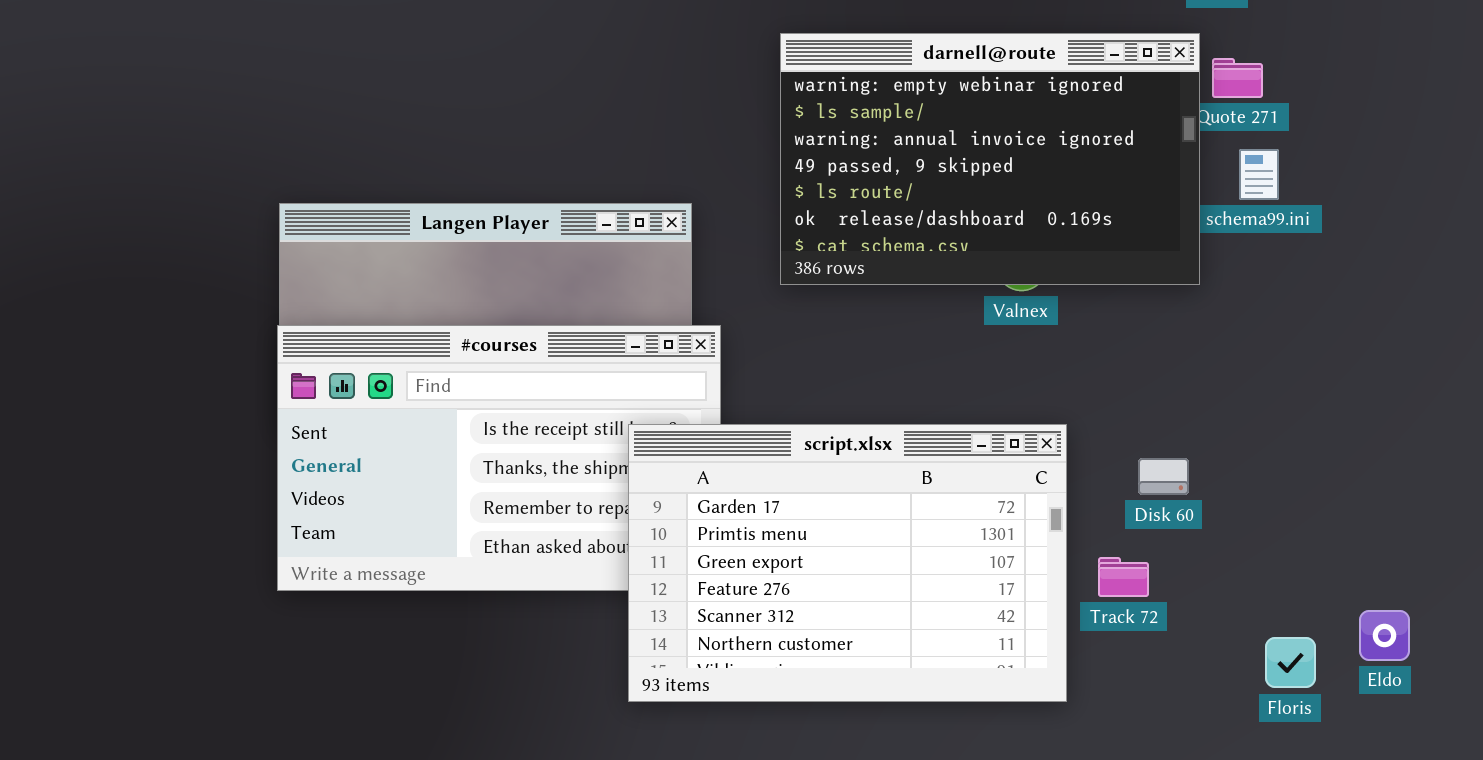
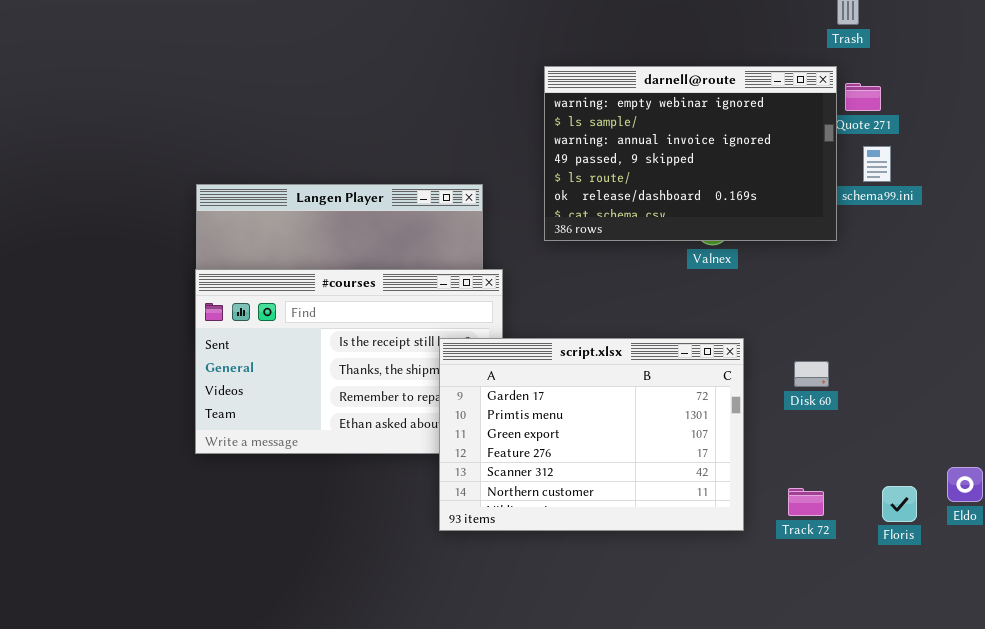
Track 72: [1098,557,1149,597] -> [788,488,824,516], moved

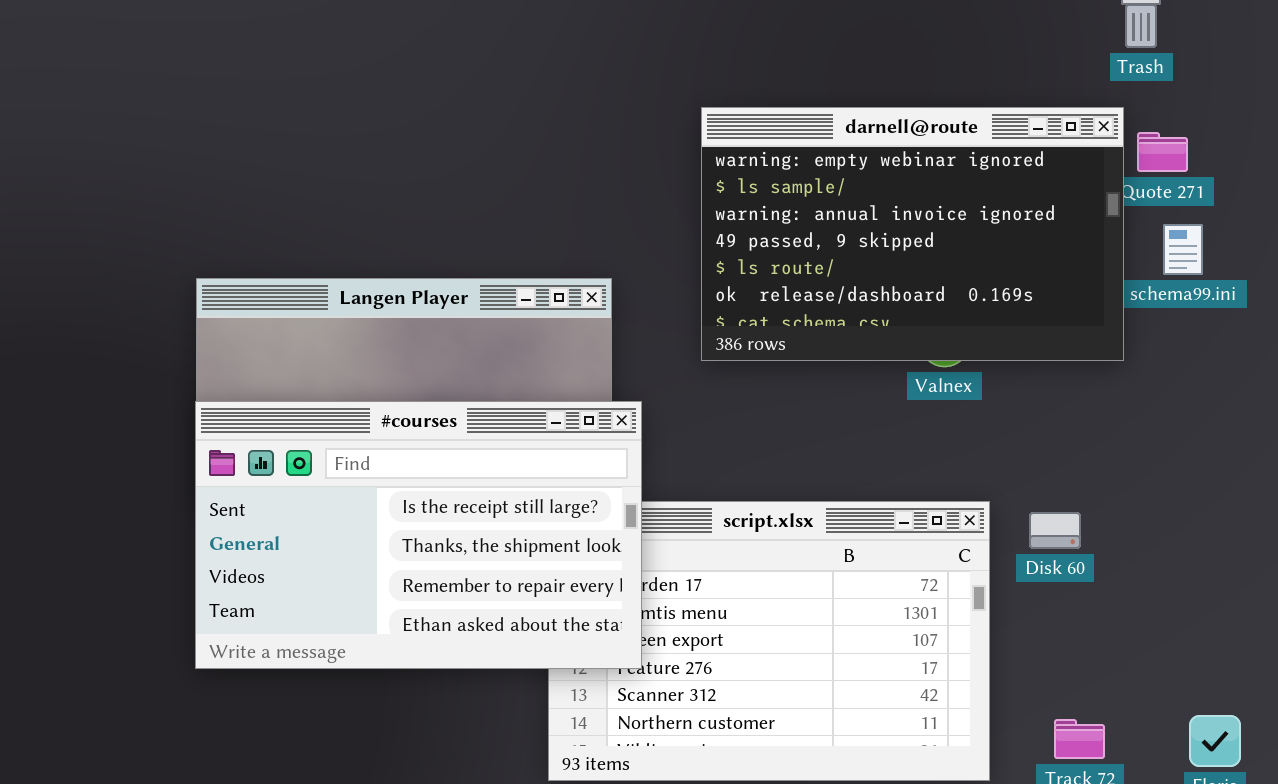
#courses: [195,269,503,454] -> [195,401,642,669], raised
Disk 60: [794,361,829,387] -> [1029,512,1081,549], moved

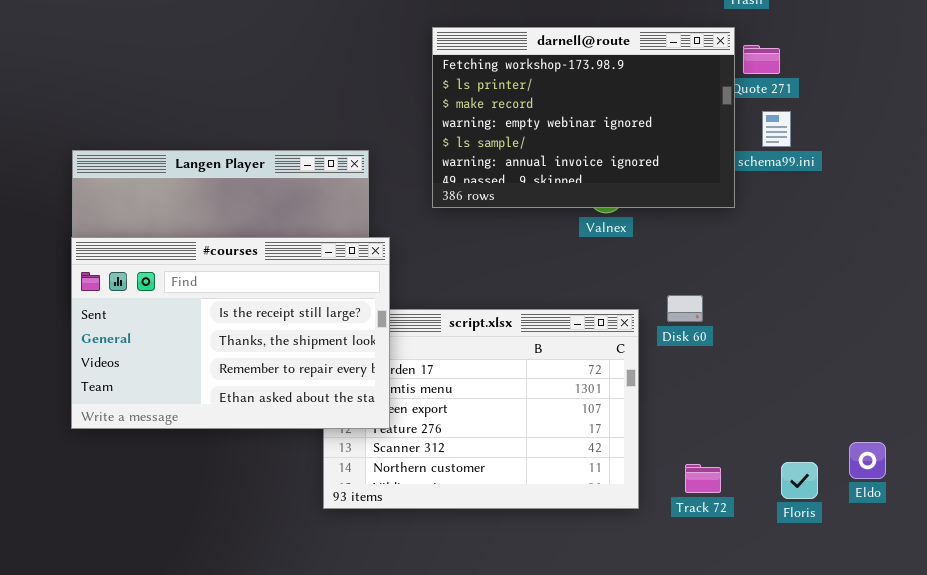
darnell@route: [701,107,1124,361] -> [432,27,735,208], scrolled up 3 rows
Disk 60: [1029,512,1081,549] -> [667,295,703,322], moved

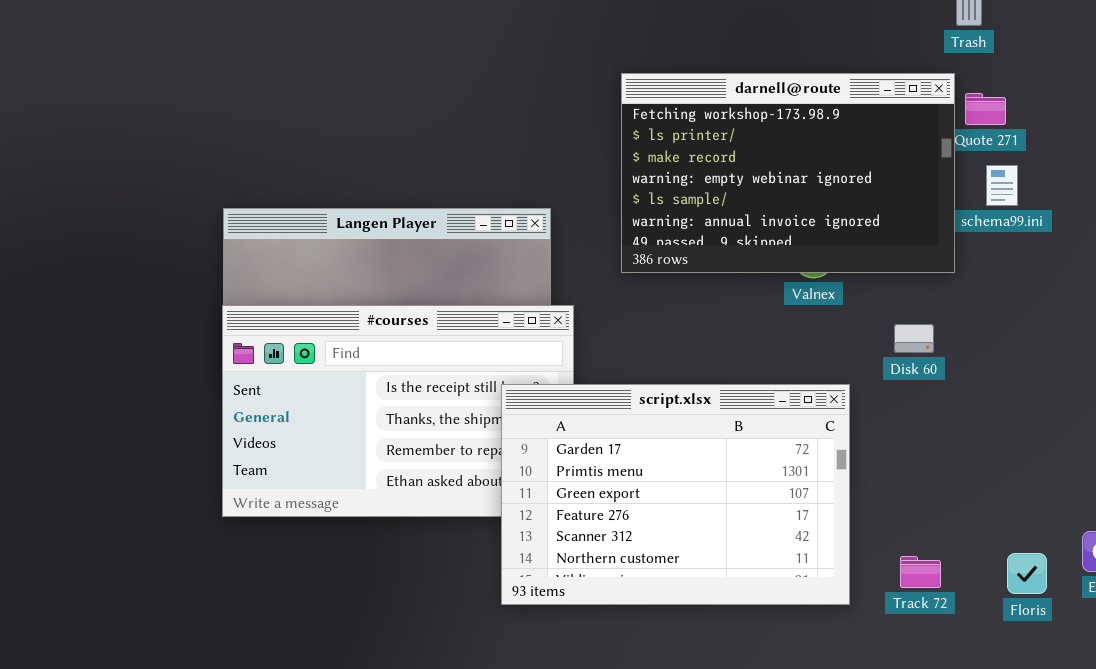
Disk 60: [667,295,703,322] -> [894,324,934,353], moved
script.xlsx: [323,309,639,509] -> [501,384,850,605], raised

